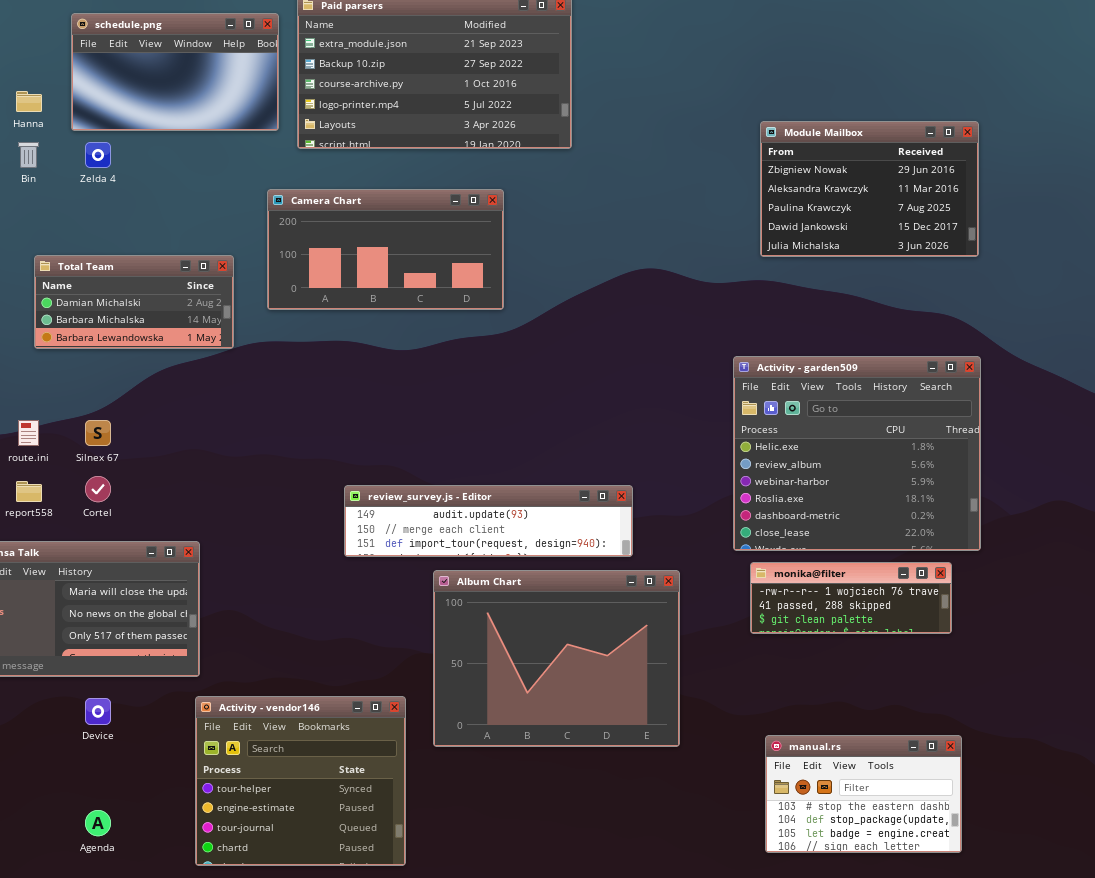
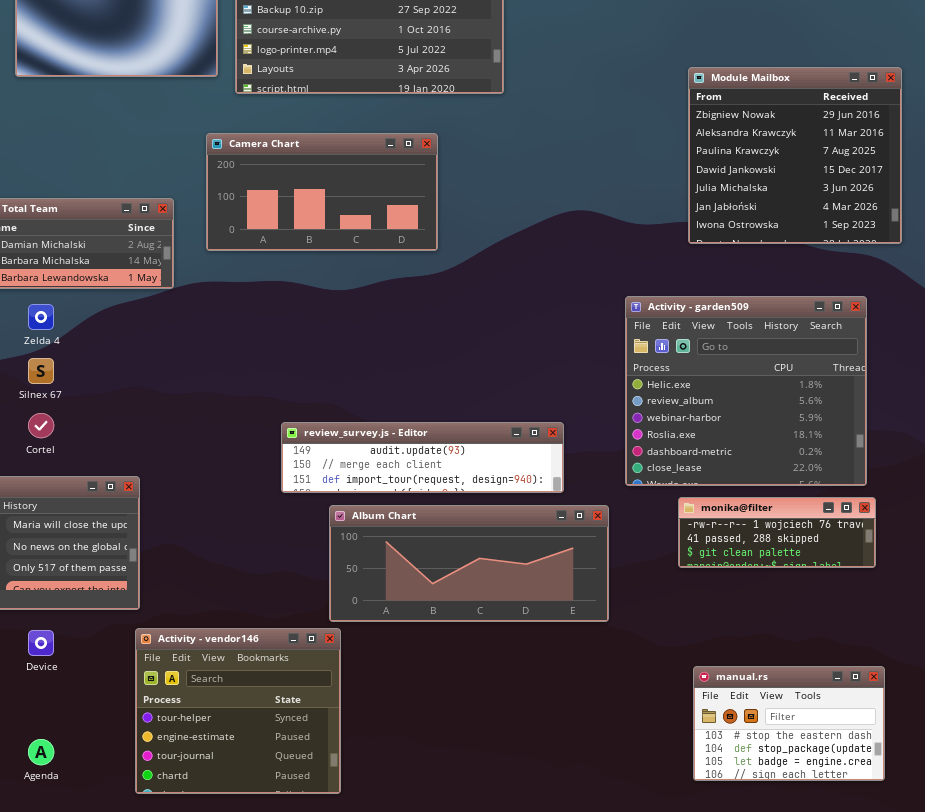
Module Mailbox: [760,121,979,257] -> [688,67,902,244], resized
Zelda 4: [85,142,111,168] -> [28,304,54,330], moved
Activity - garden509: [733,356,981,551] -> [625,296,867,486], moved
Album Chart: [433,570,680,747] -> [329,505,609,622], resized

